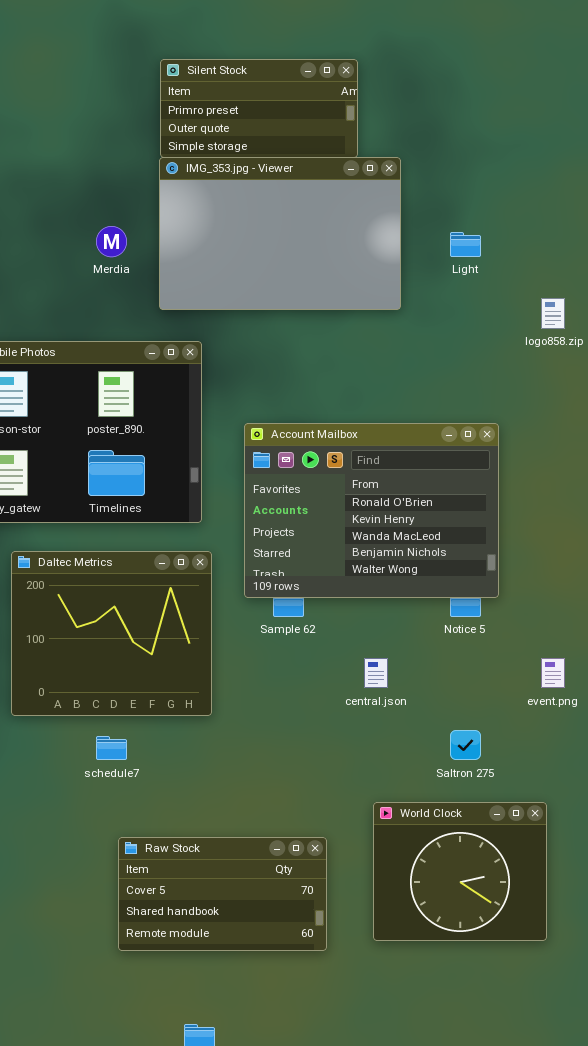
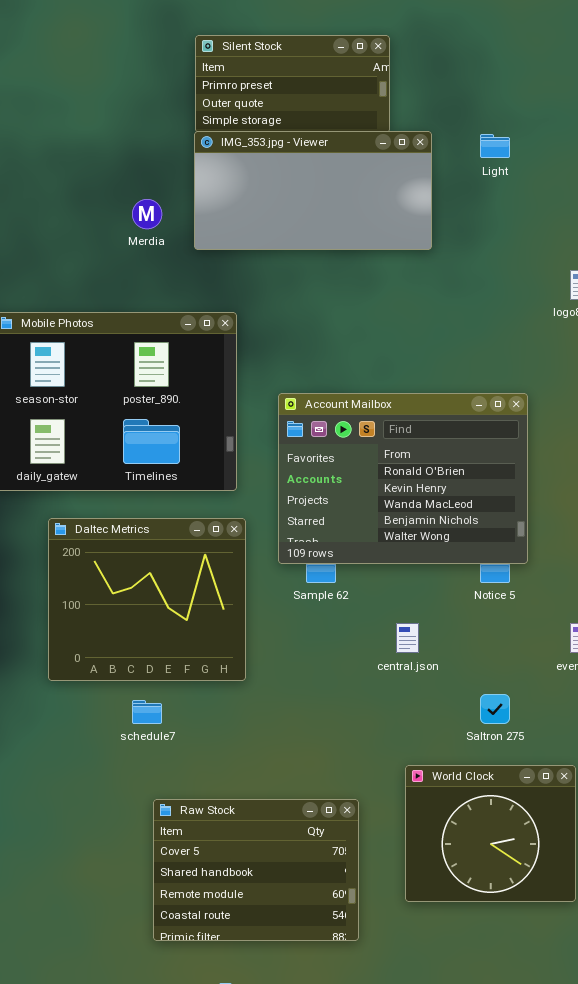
IMG_353.jpg - Viewer: [159,157,401,310] -> [194,131,432,250], resized
Light: [450,232,481,257] -> [480,134,510,158], moved
Raw Stock: [118,837,327,951] -> [153,799,359,941], resized

